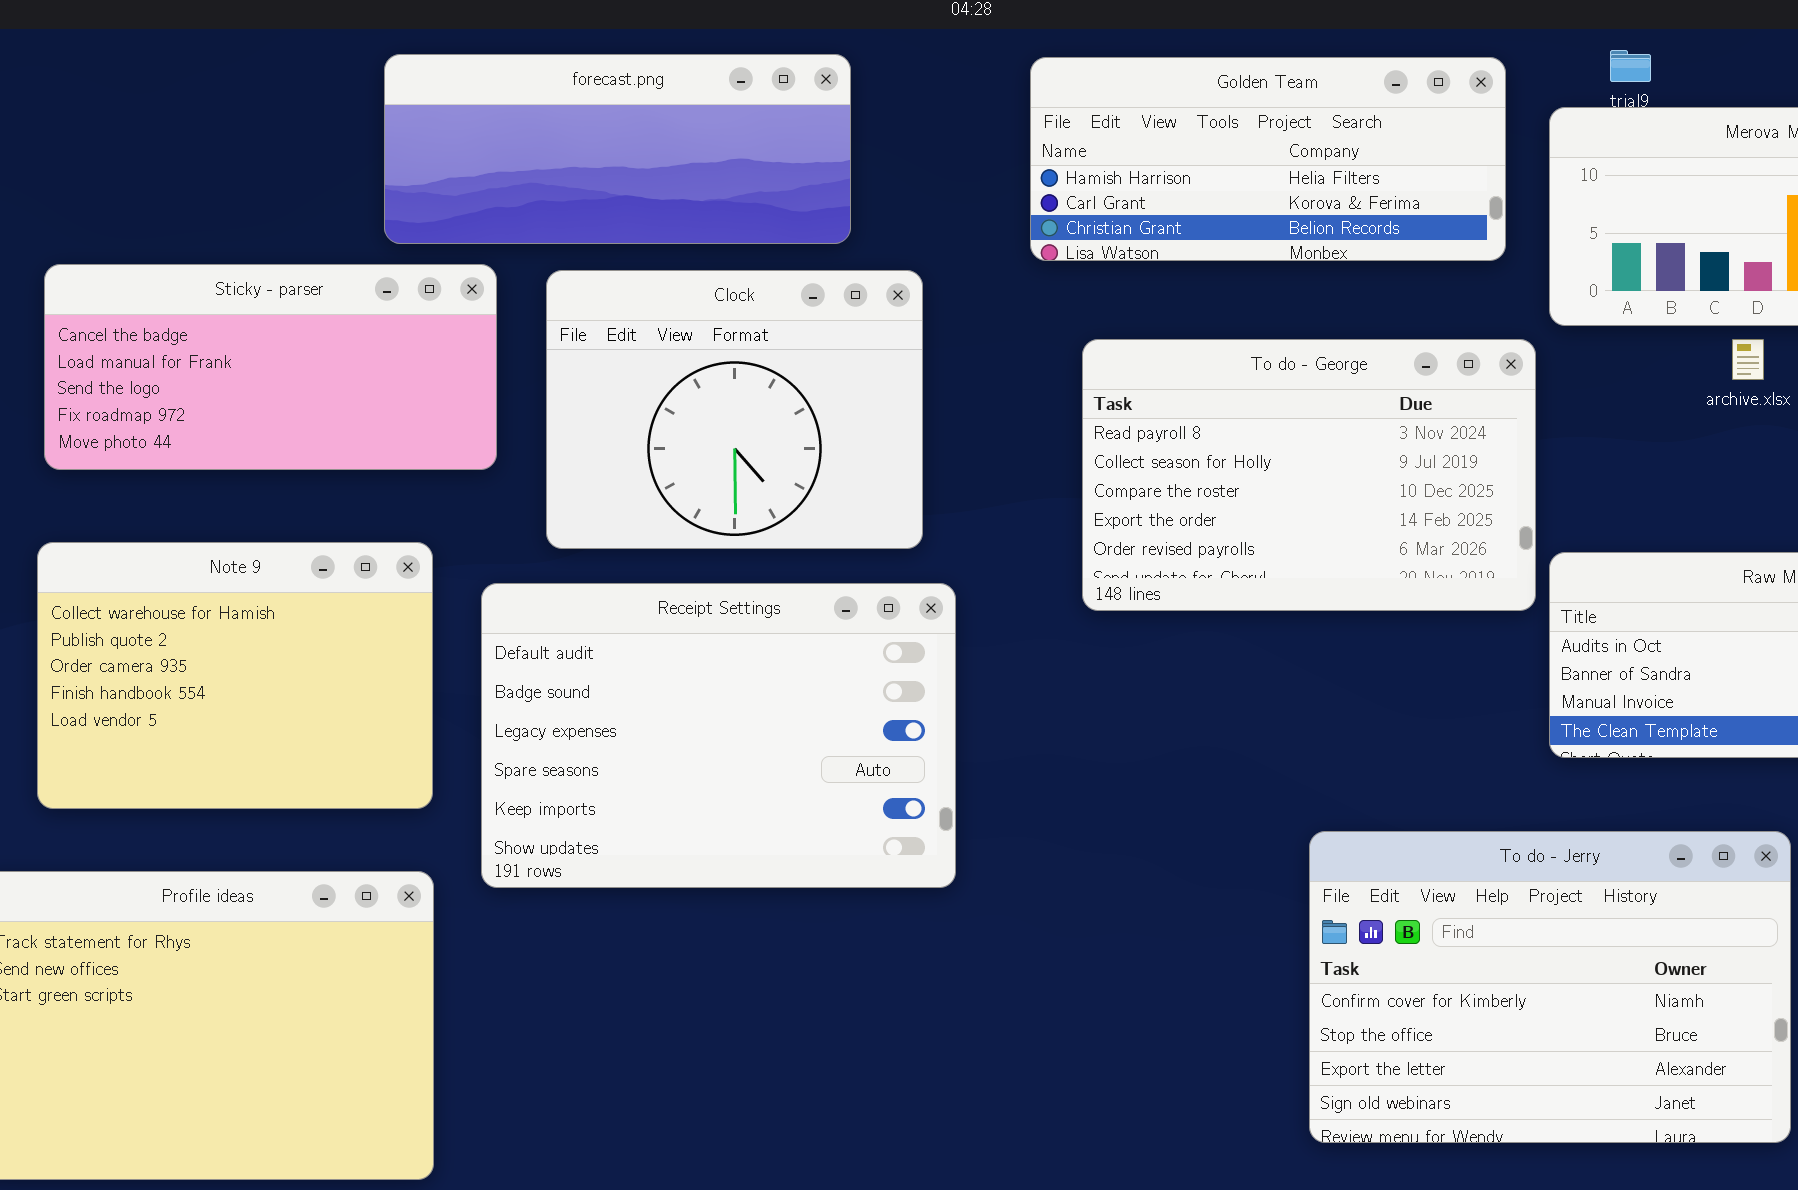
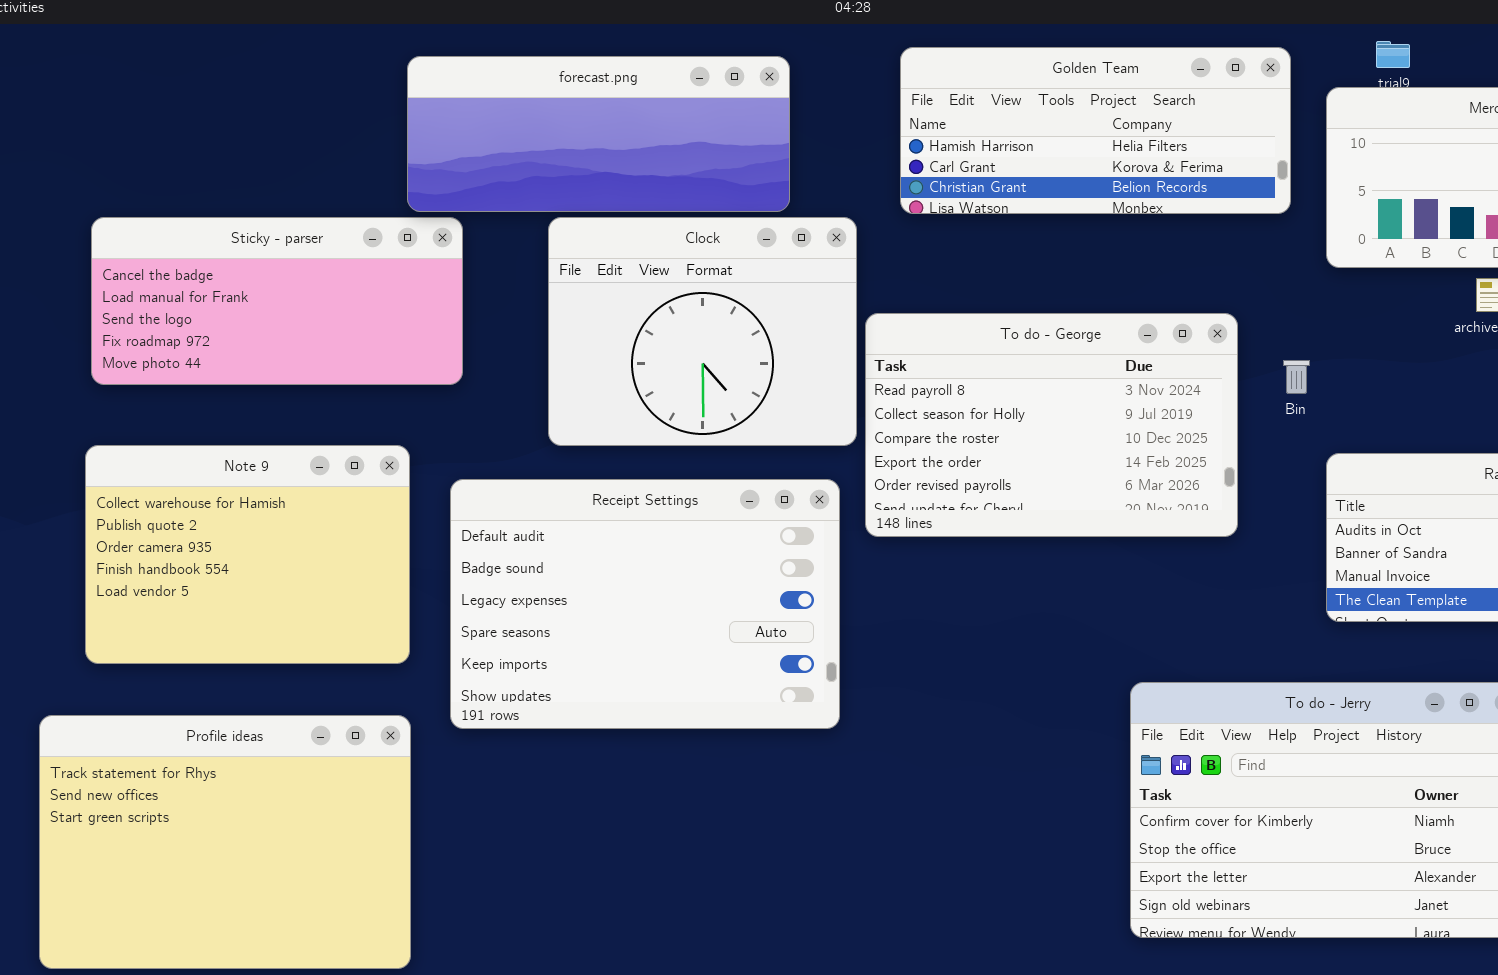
forecast.png: [384,54,851,244] -> [407,56,790,212], moved
Clock: [546,270,923,549] -> [548,217,857,446], moved
To do - George: [1082,339,1536,611] -> [865,313,1238,537], moved

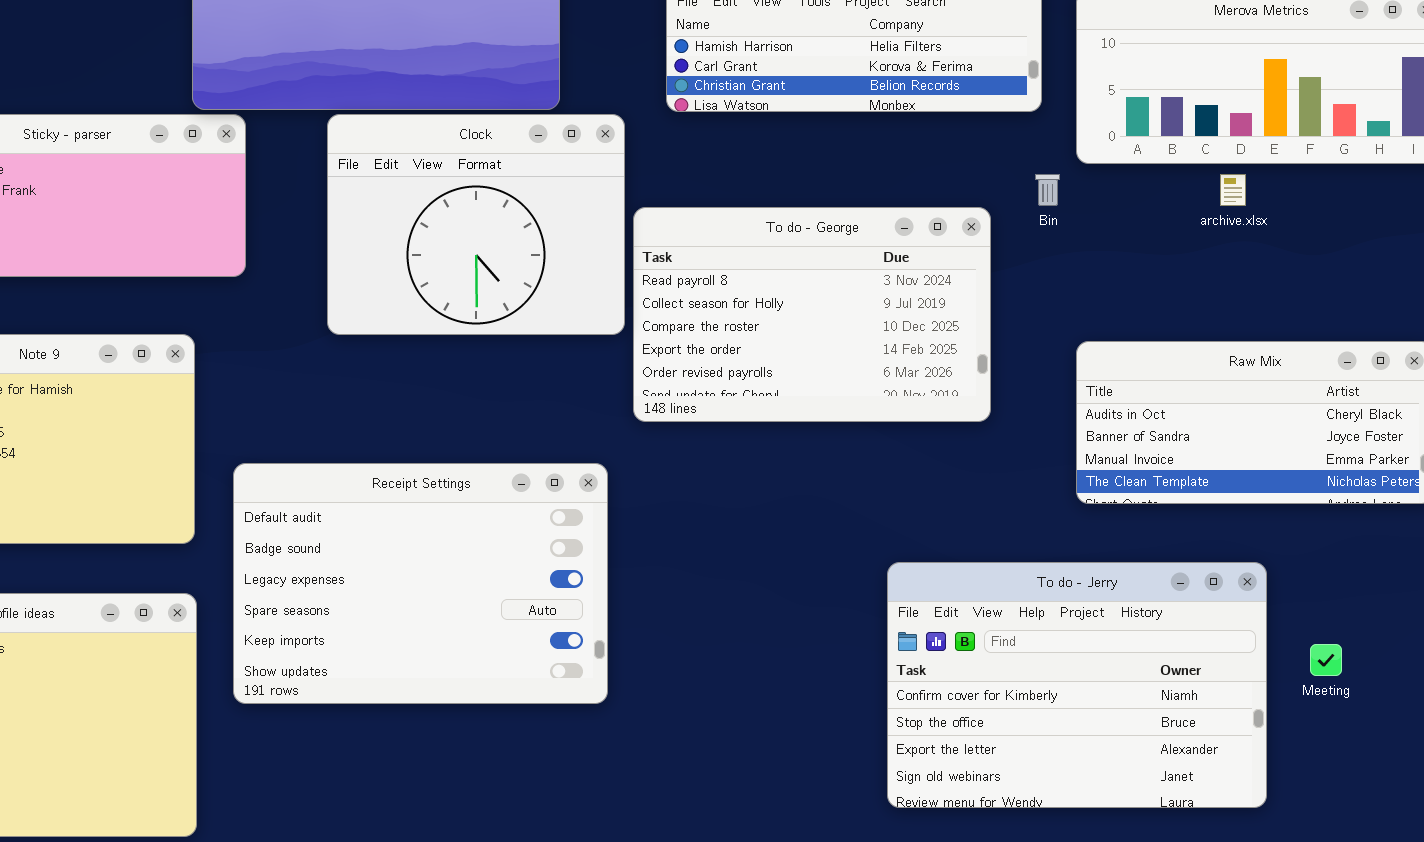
Bin: [1283,360,1310,394] -> [1035,174,1060,206], moved
Receipt Settings: [450,479,840,729] -> [233,463,608,704], moved

